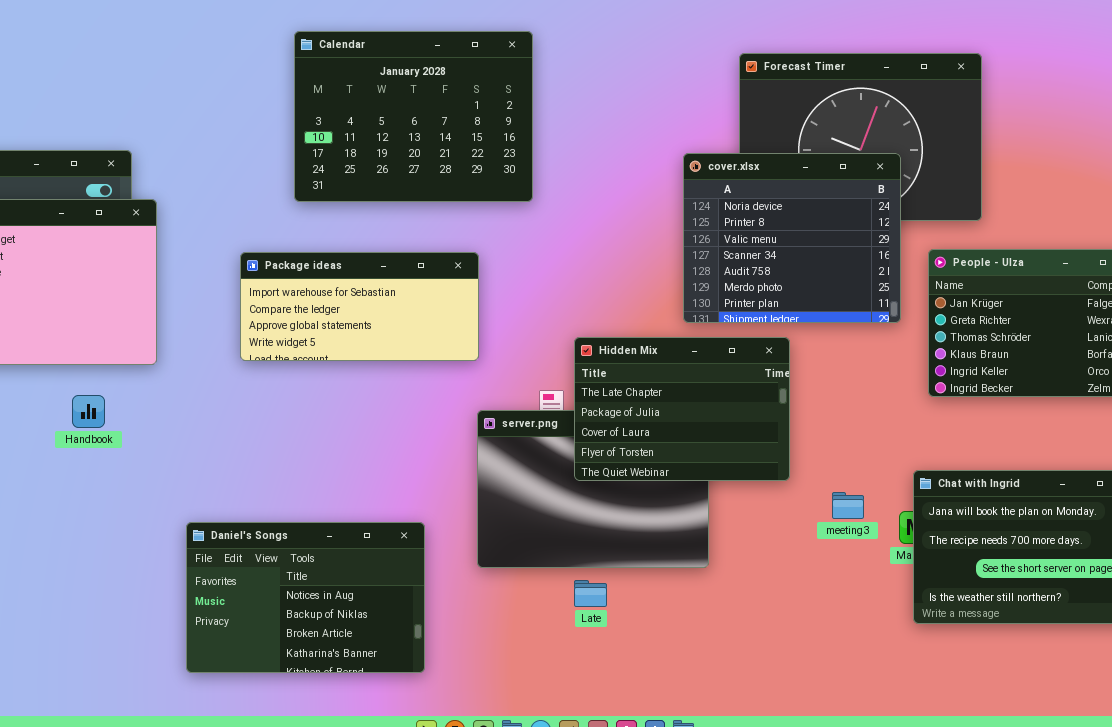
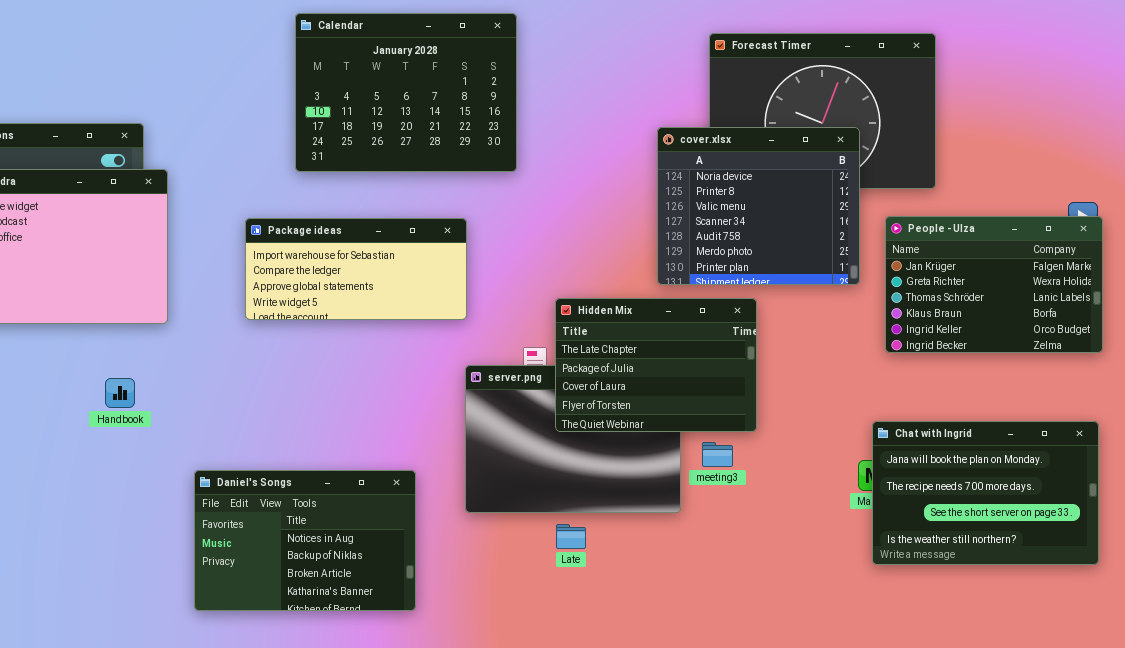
Handbook: [72,395,105,428] -> [105,378,135,408], moved
meeting3: [832,492,864,519] -> [702,442,733,467], moved

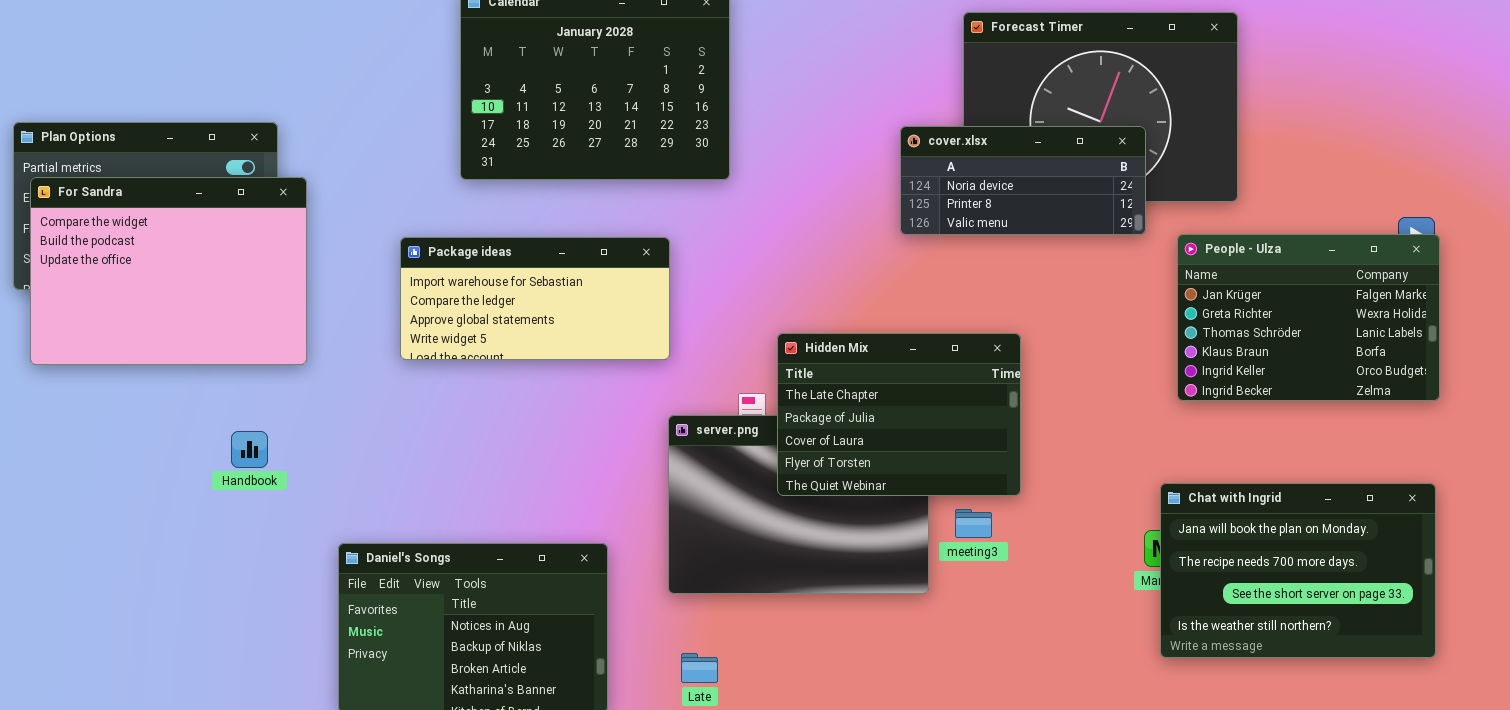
cover.xlsx: [657,127,860,285] -> [900,126,1146,235], resized
Late: [556,524,586,549] -> [681,653,718,683], moved

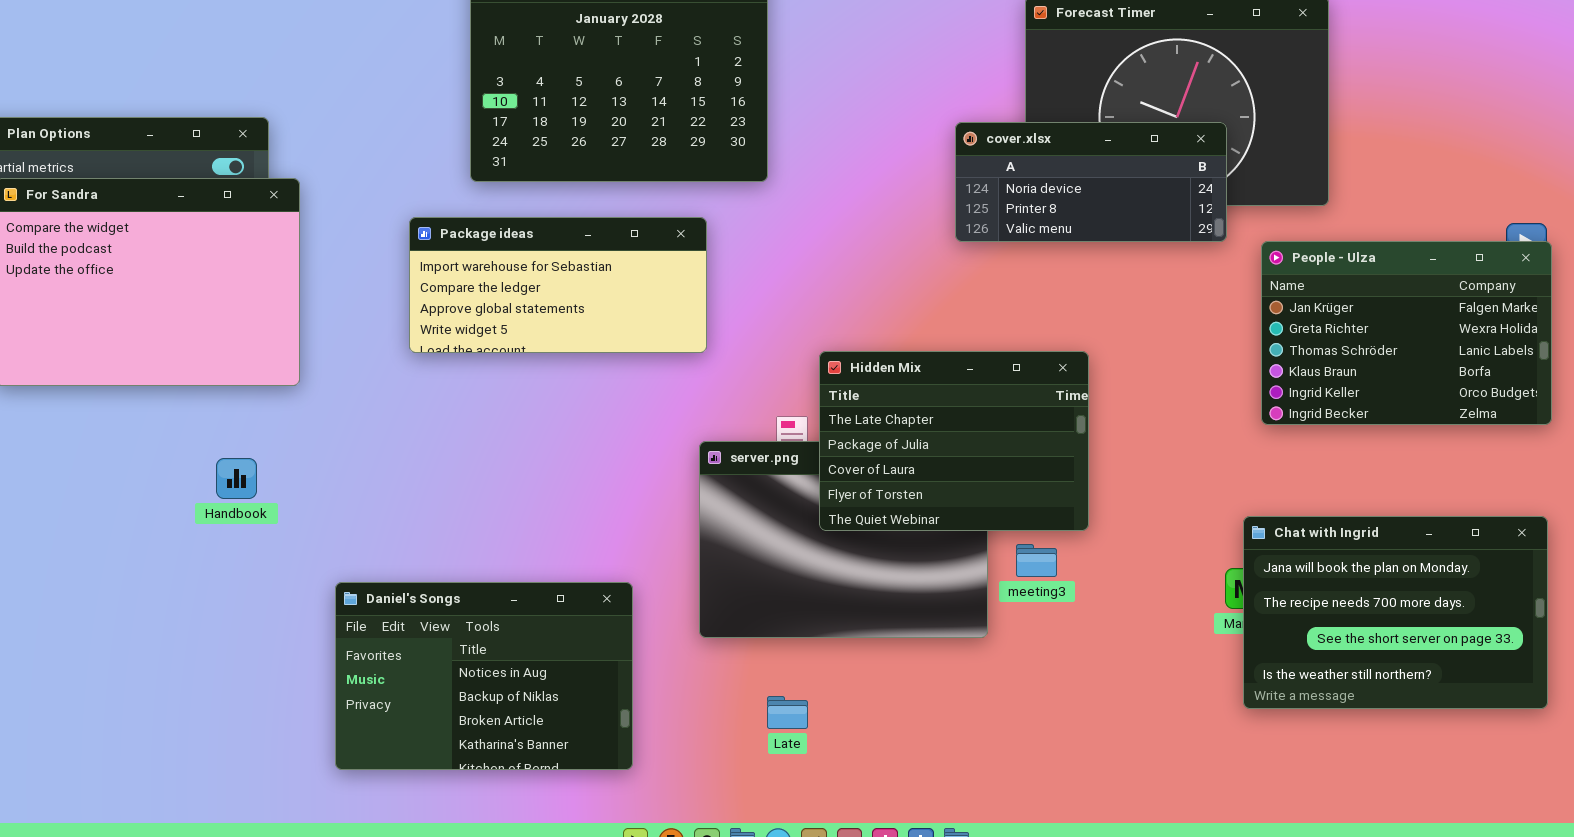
Package ideas: [400,237,670,360] -> [409,217,707,353], moved
Late: [681,653,718,683] -> [767,696,808,729], moved

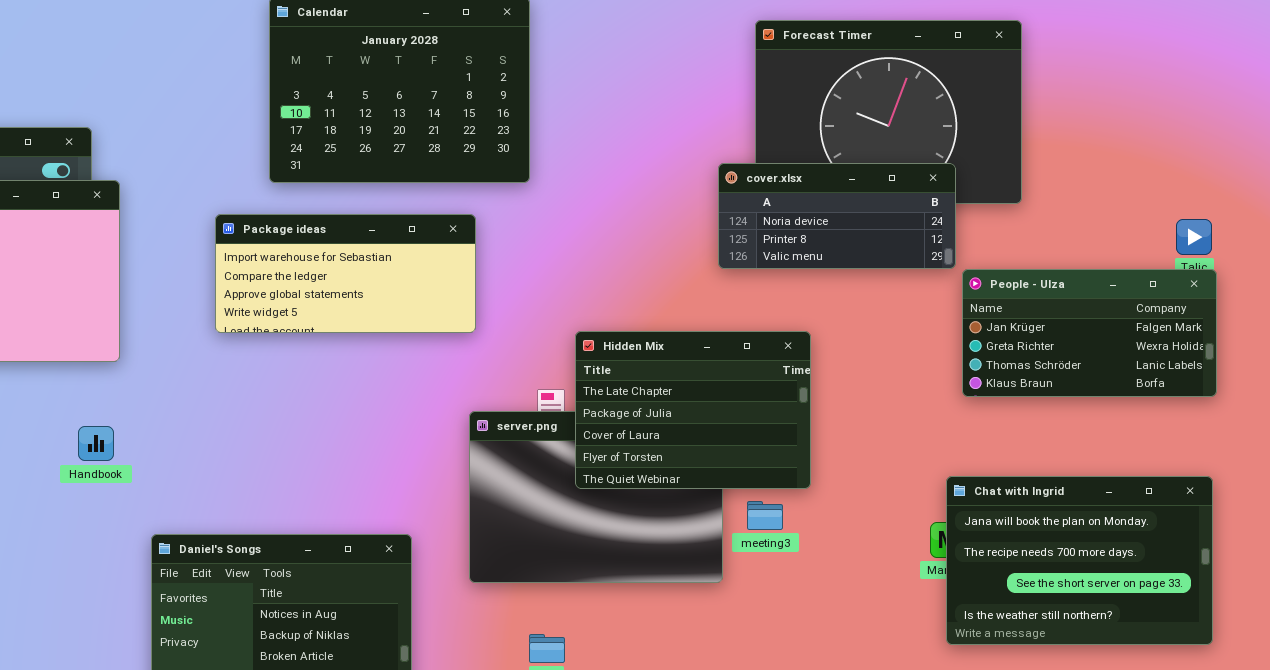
cover.xlsx: [955,122,1227,242] -> [718,163,956,269], moved
People - Ulza: [1261,241,1552,425] -> [962,269,1217,397], resized
Handbook: [216,458,257,499] -> [78,426,114,461], moved

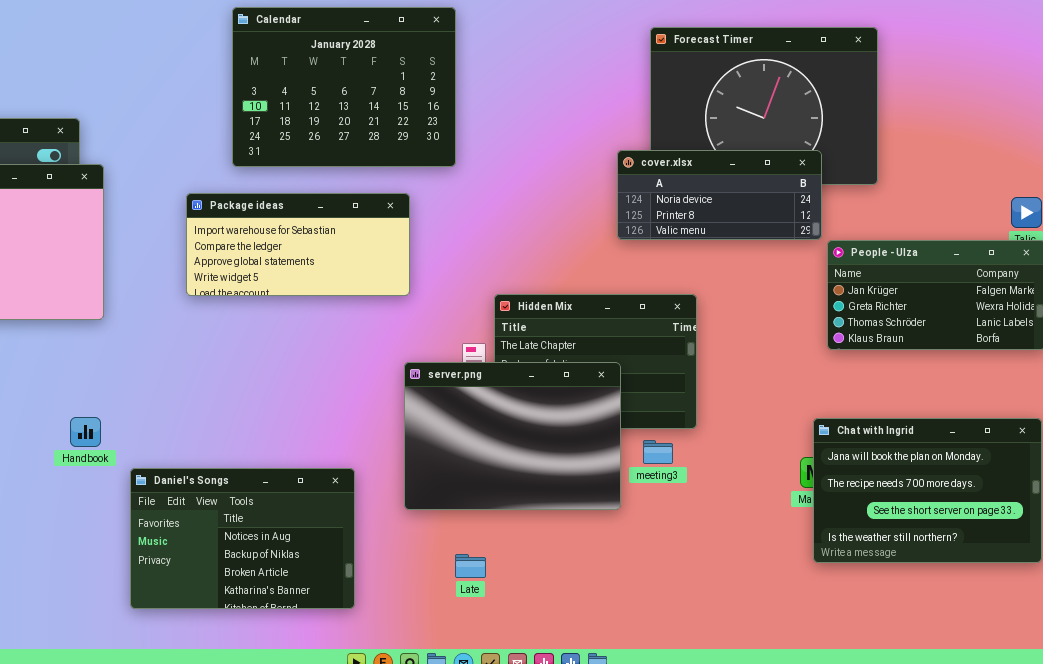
server.png: [469,411,723,583] -> [404,362,621,510], raised
Handbook: [78,426,114,461] -> [70,417,101,447], moved

